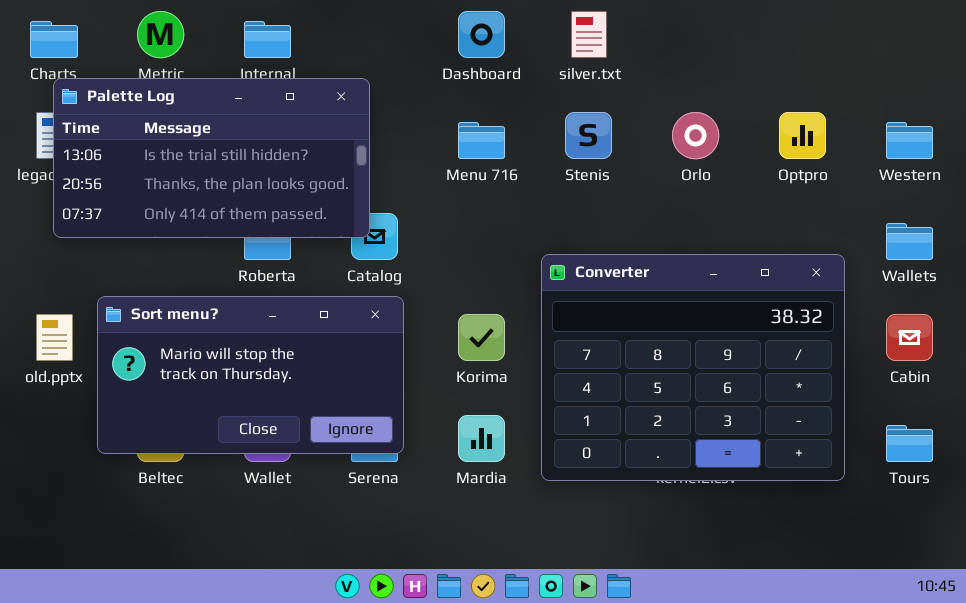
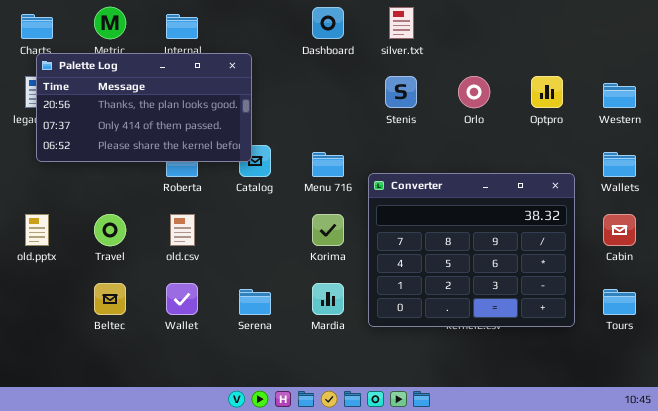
Palette Log: [53,78,370,238] -> [36,53,252,162], scrolled down 1 row
Menu 716: [458,122,505,159] -> [312,152,344,177], moved
Sort menu?: [97,296,404,454] -> none, closed

